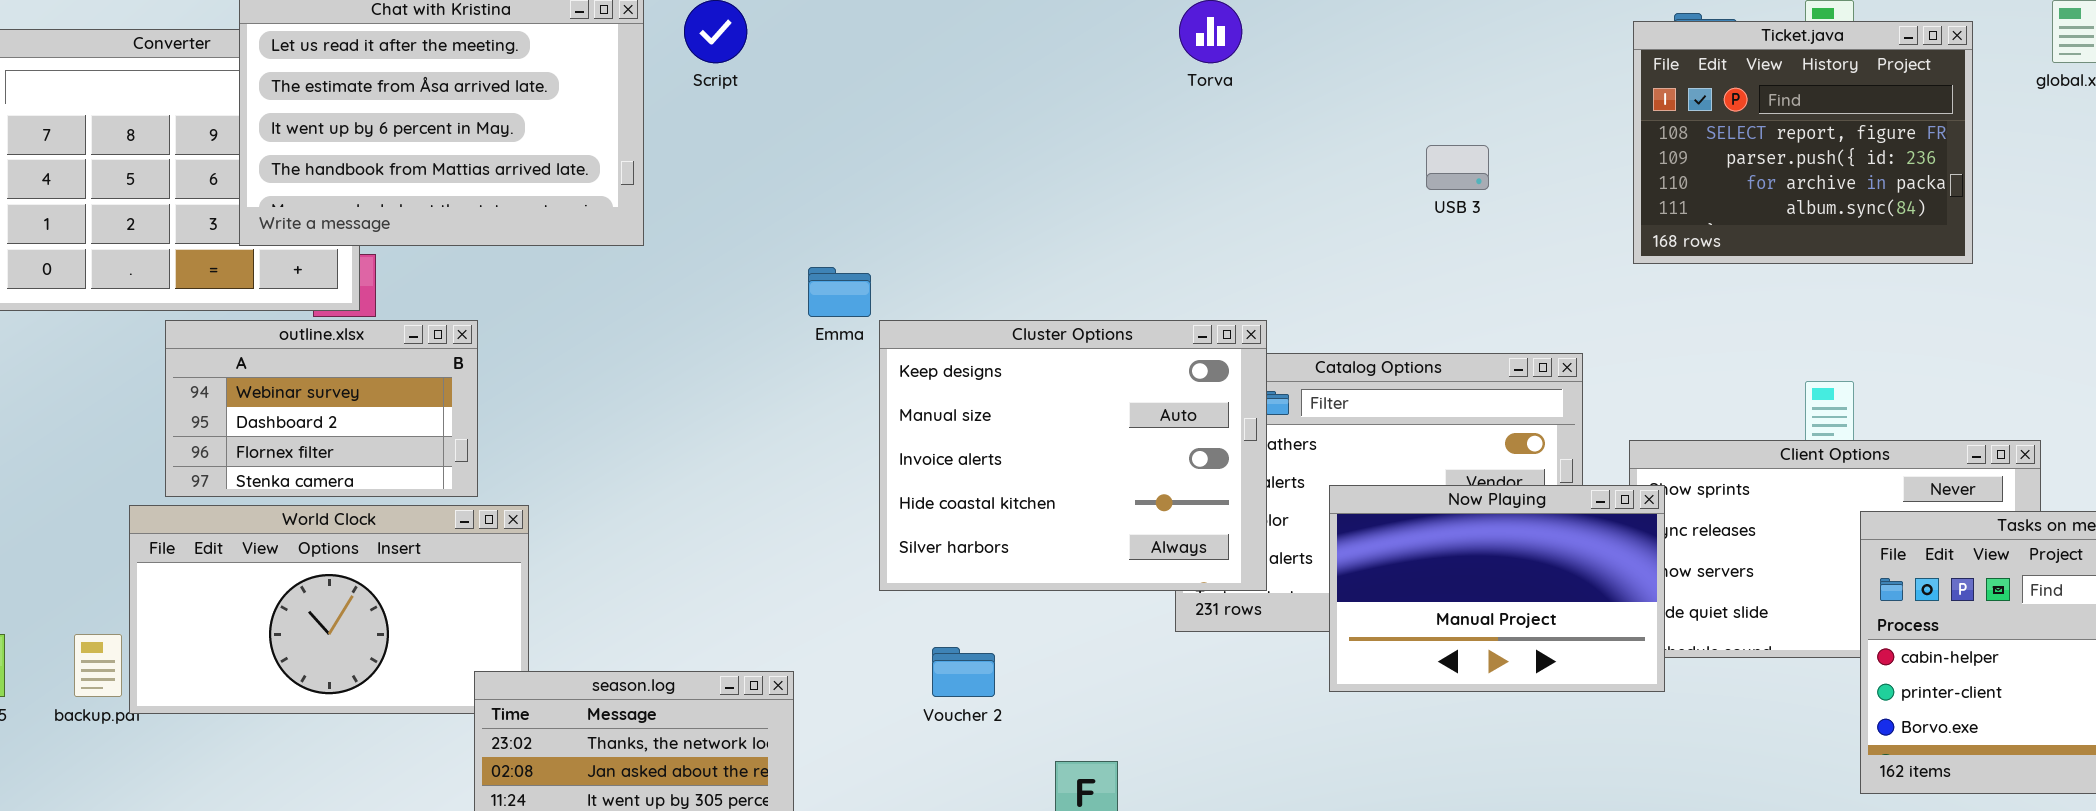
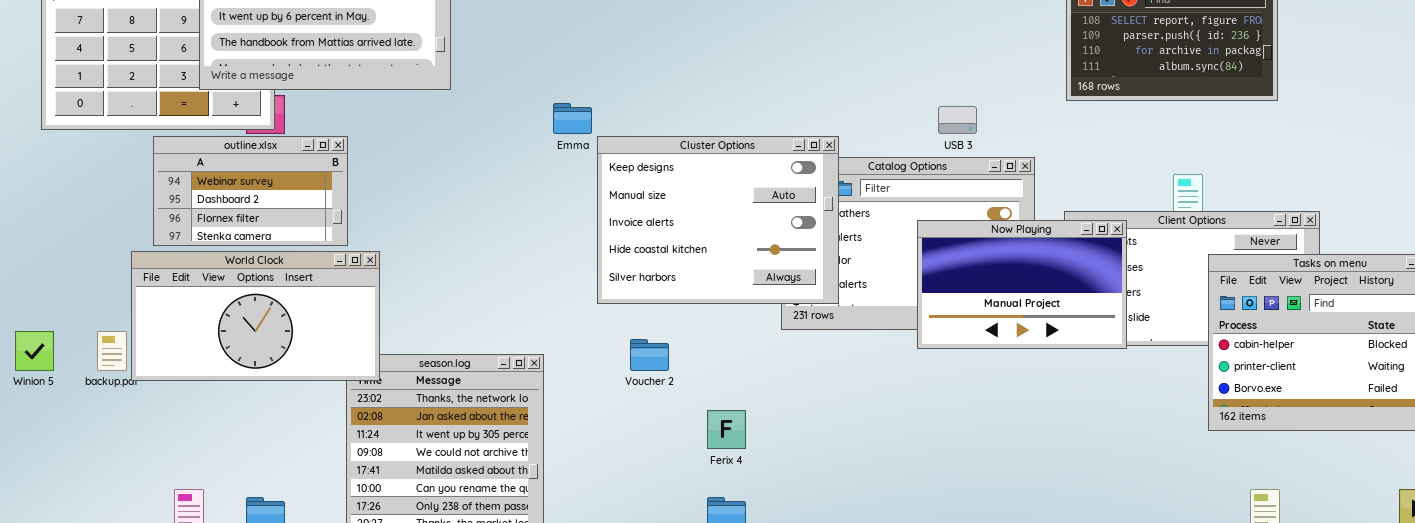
USB 3: [1426,145,1489,190] -> [938,106,977,134], moved
Now Playing: [1329,485,1665,692] -> [917,220,1127,349], moved
World Clock: [129,505,529,714] -> [131,251,380,381], raised

